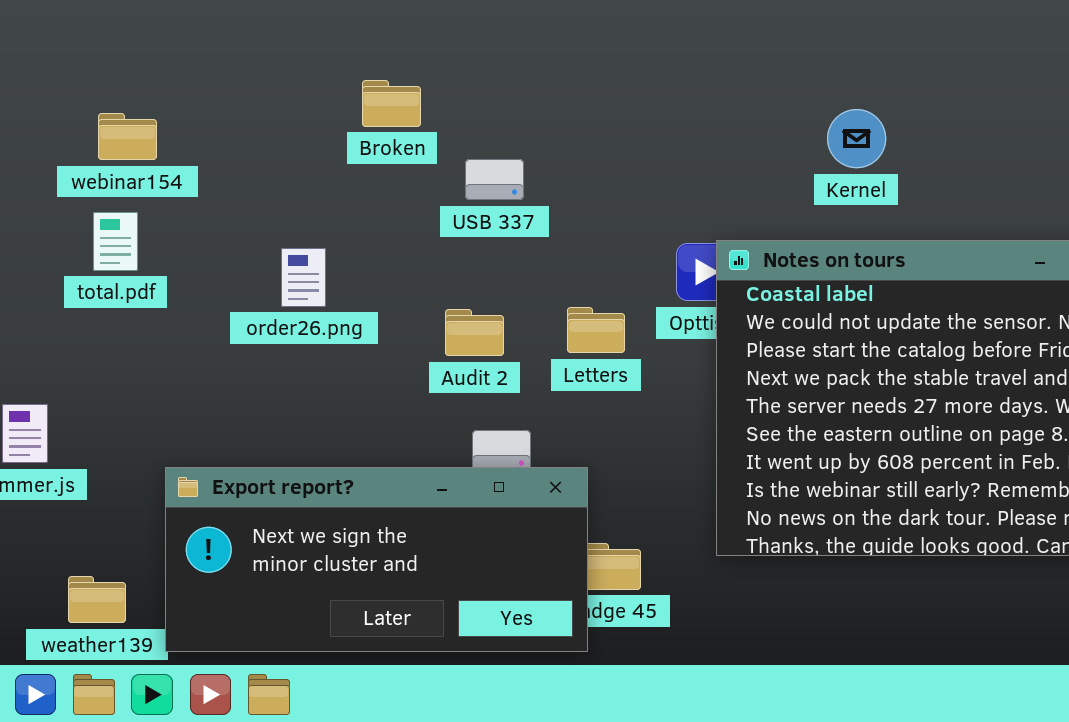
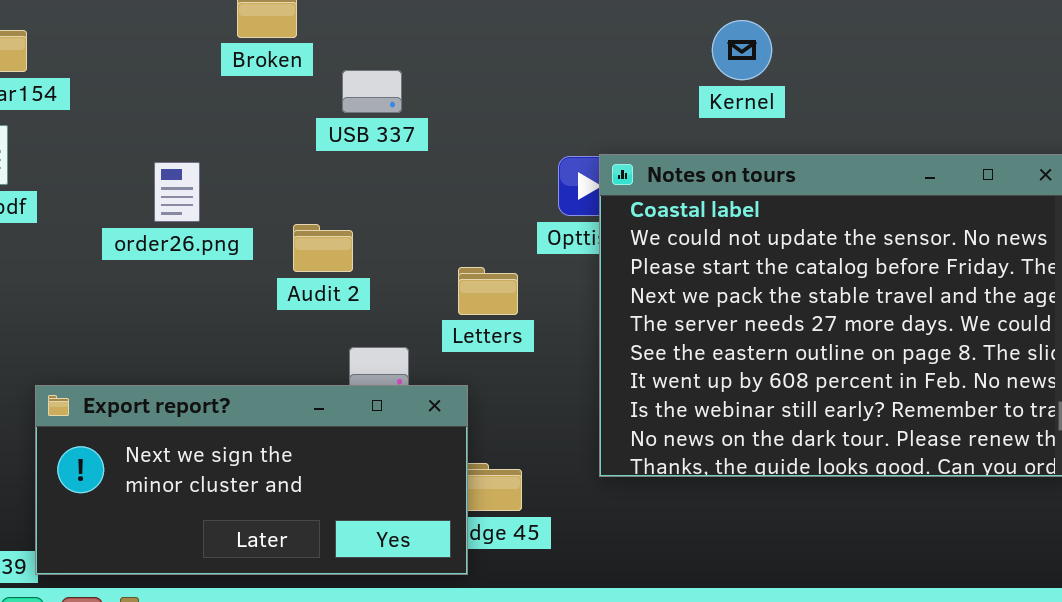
Letters: [567,307,625,353] -> [458,267,518,315], moved
Audit 2: [445,309,504,356] -> [293,224,353,272], moved

